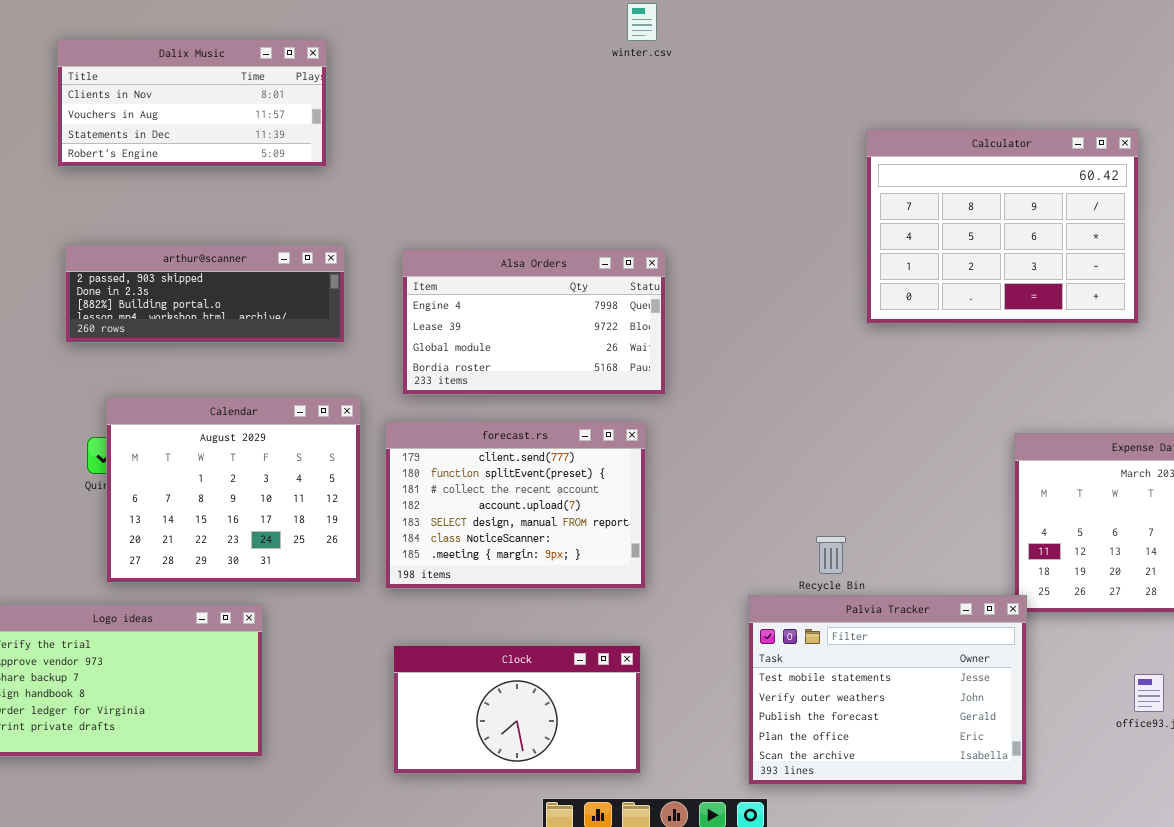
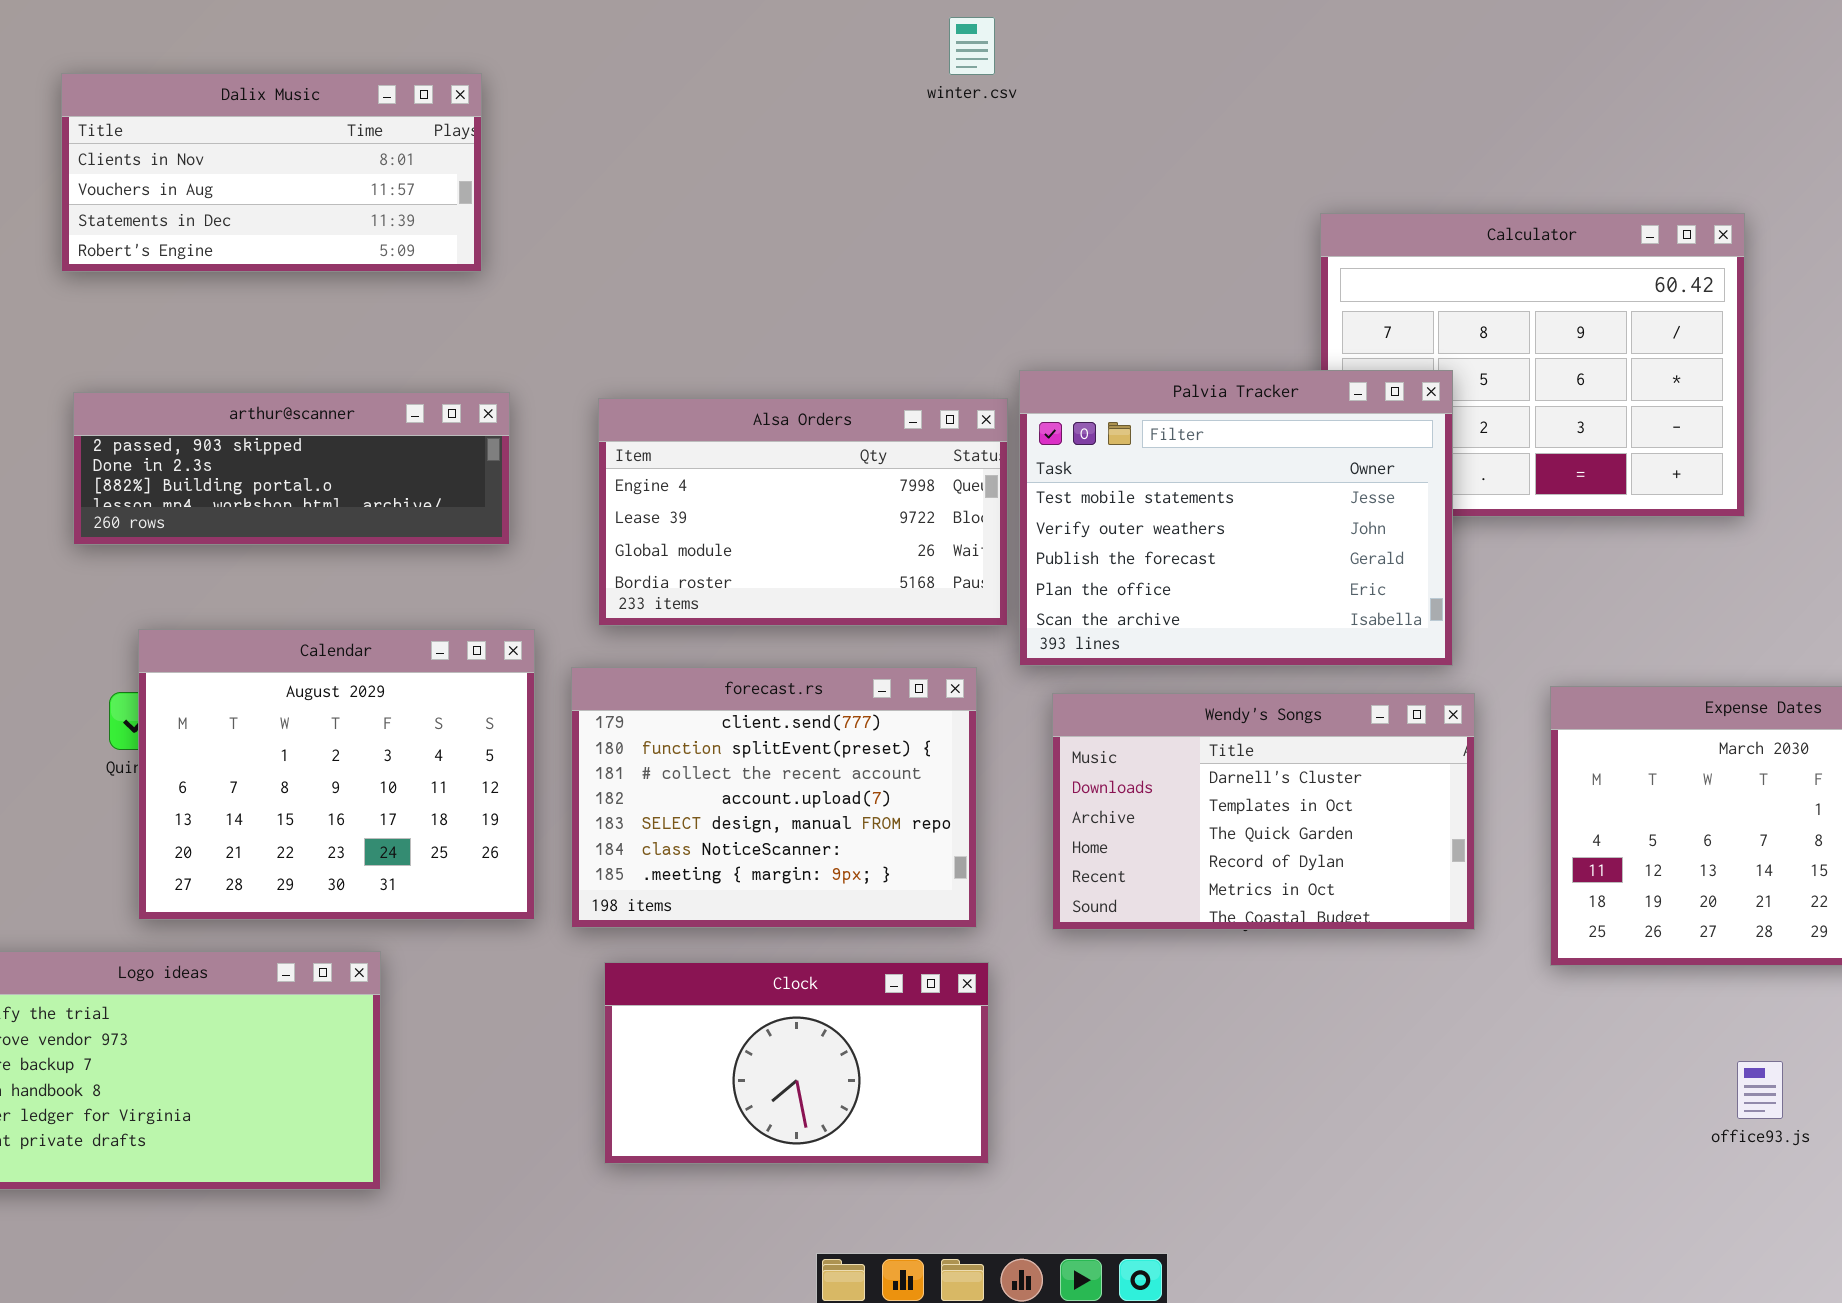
Wendy's Songs: none -> [1052,693,1475,930], opened
Palvia Tracker: [748,595,1027,785] -> [1019,370,1453,666], moved
Clock: [393,645,641,774] -> [604,962,989,1164], moved

